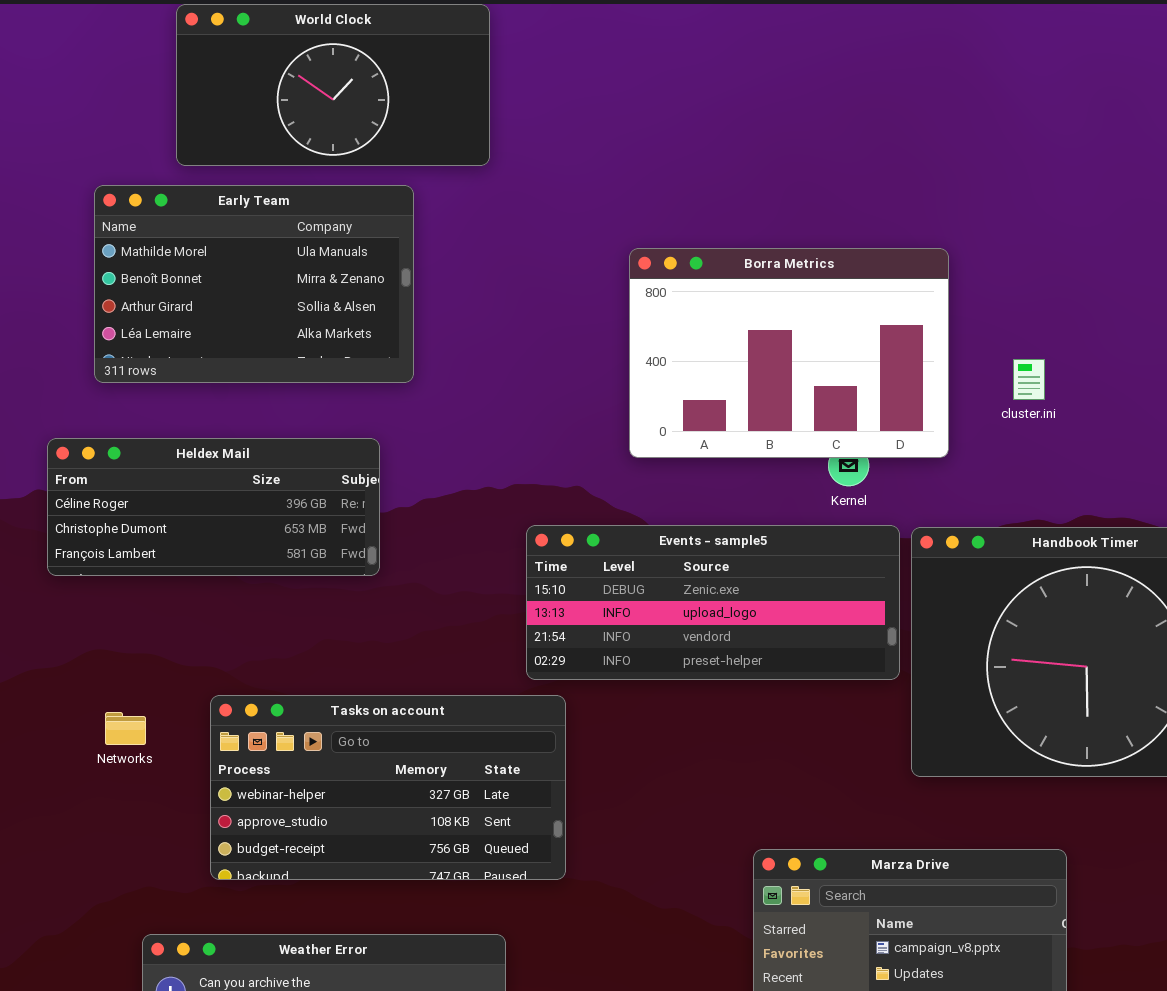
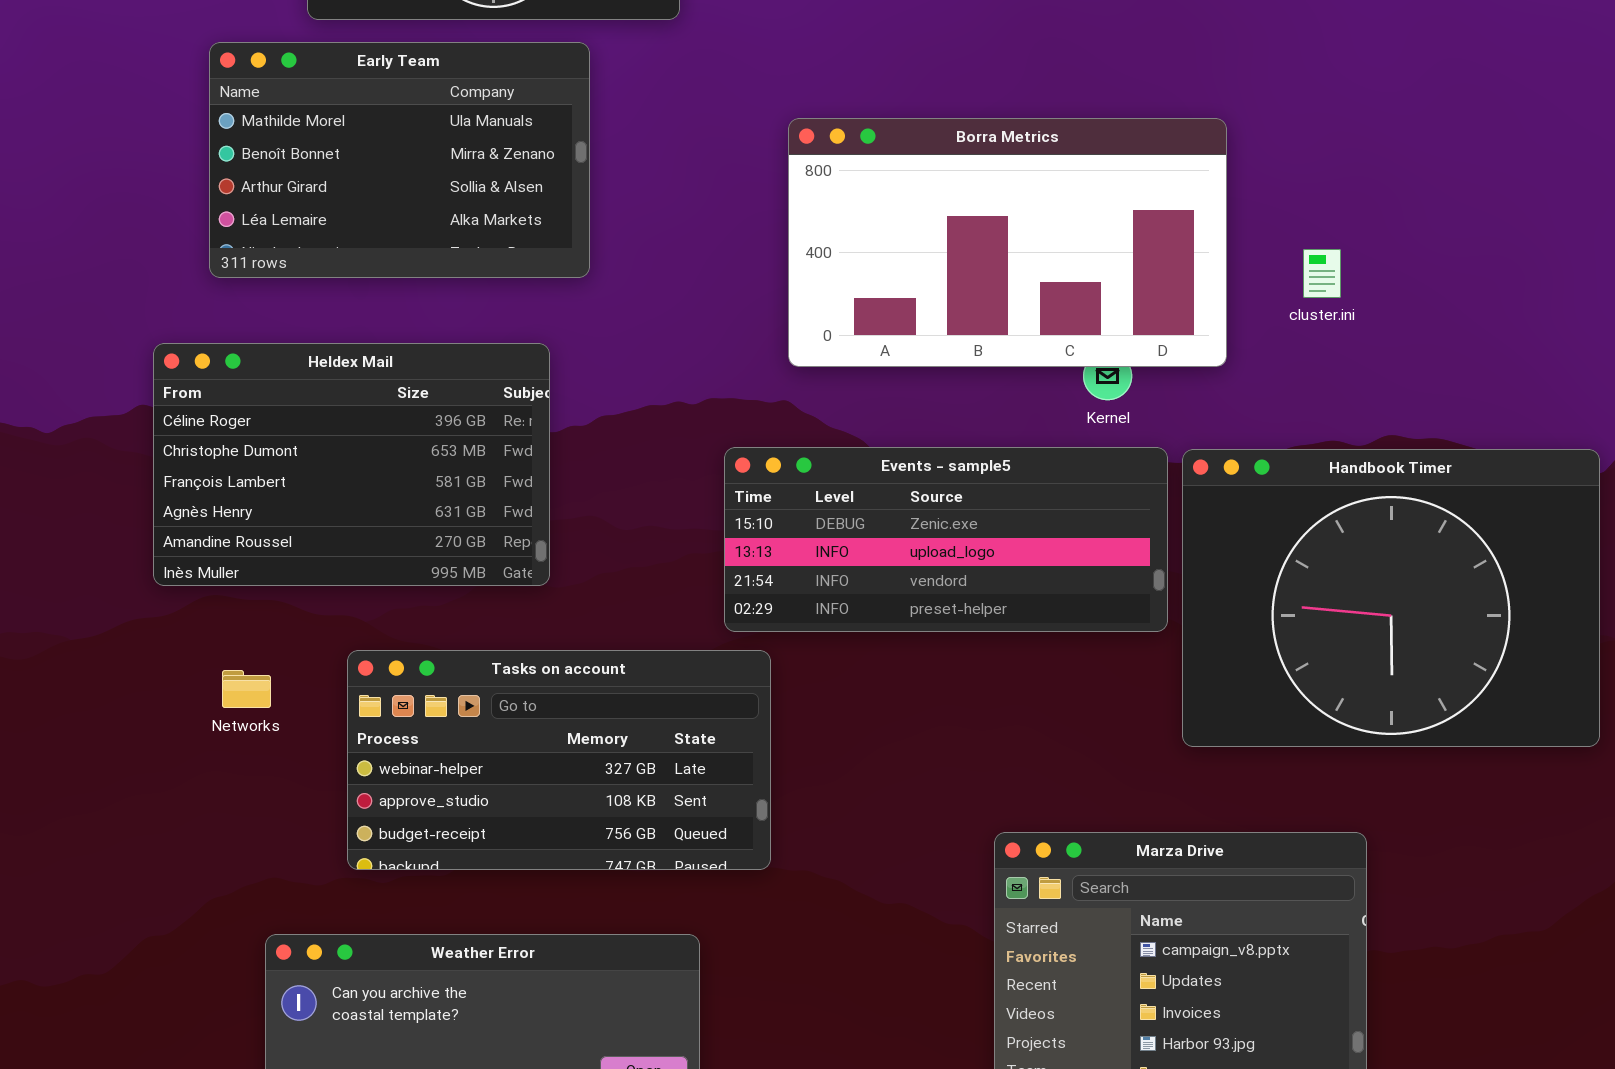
Borra Metrics: [629,248,949,458] -> [788,118,1227,367], resized
Heldex Mail: [47,438,380,576] -> [153,343,550,586], resized

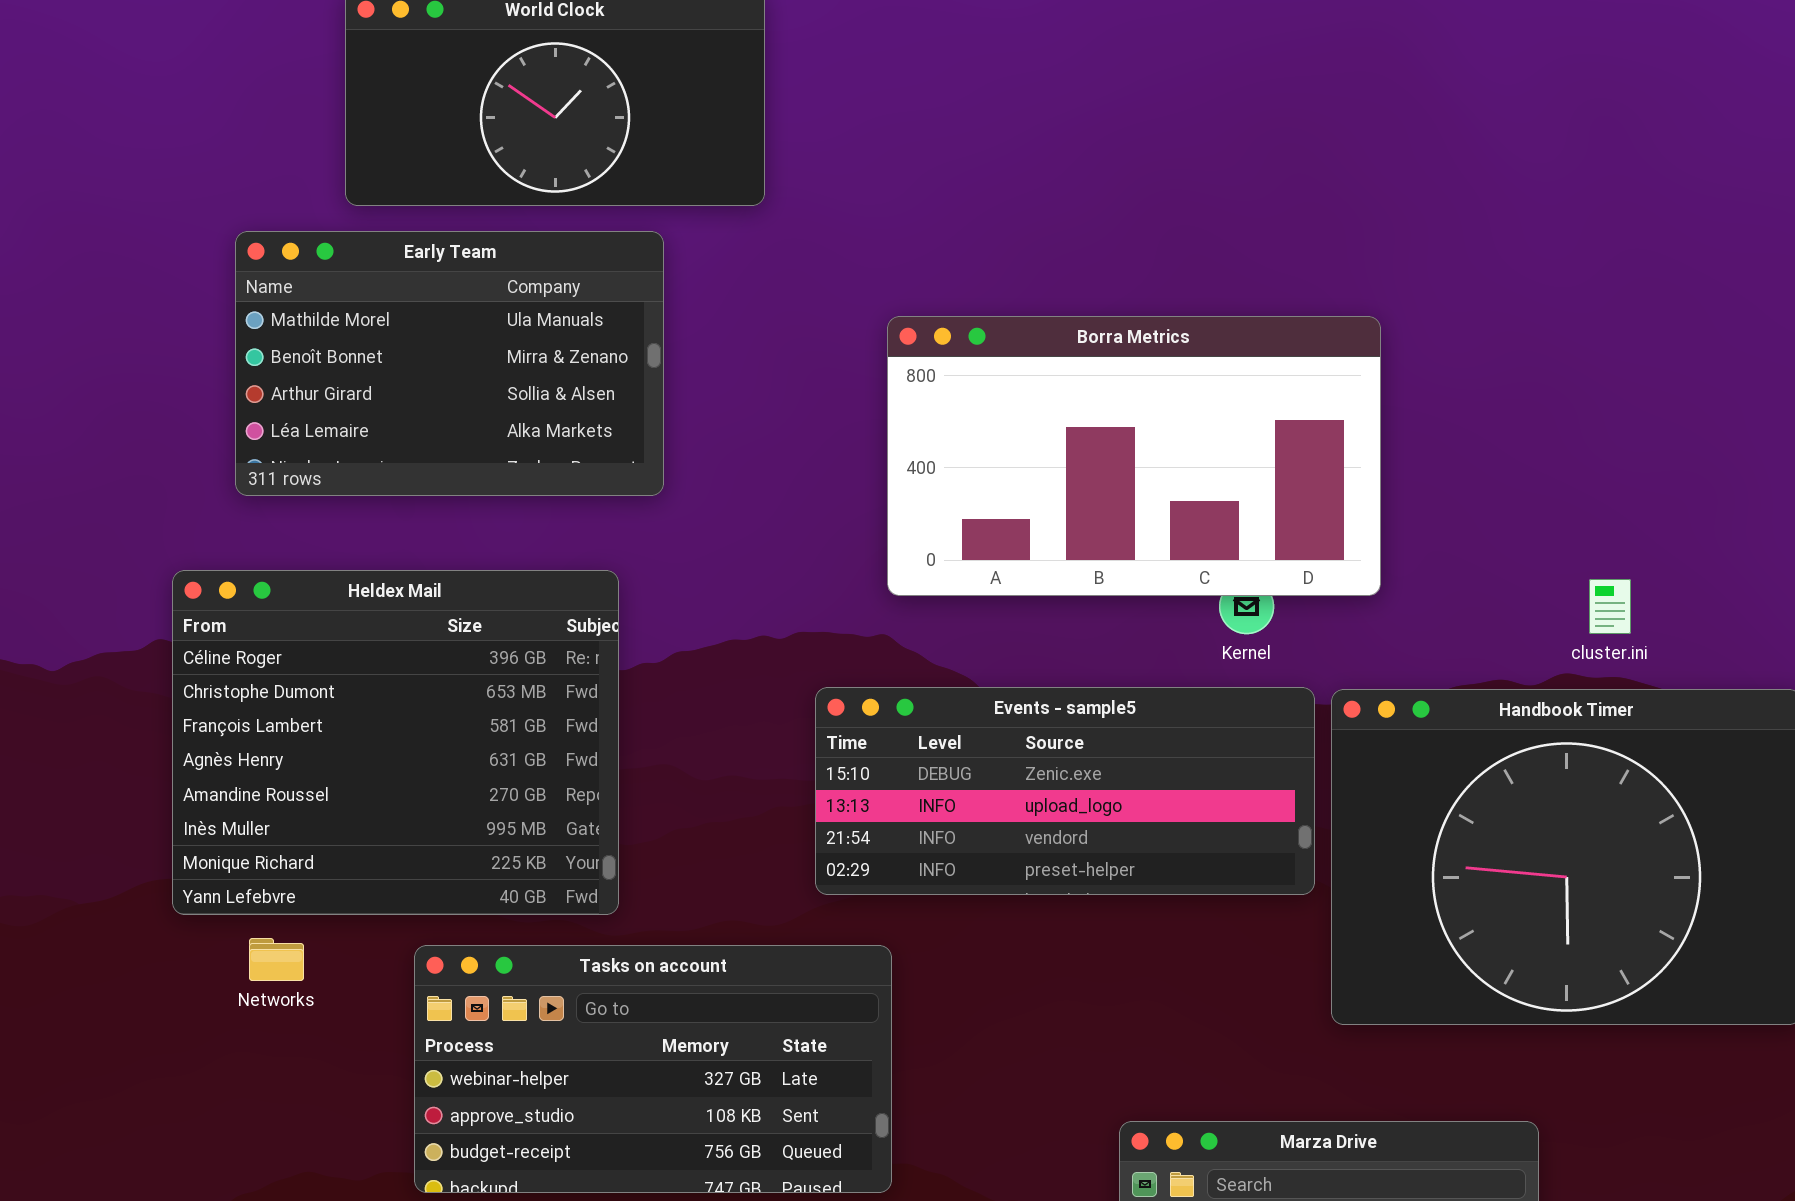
cluster.ini: [1303,249,1341,298] -> [1589,579,1631,634], moved
Heldex Mail: [153,343,550,586] -> [172,570,619,915], resized
Tasks on account: [347,650,771,870] -> [414,945,892,1193], moved

